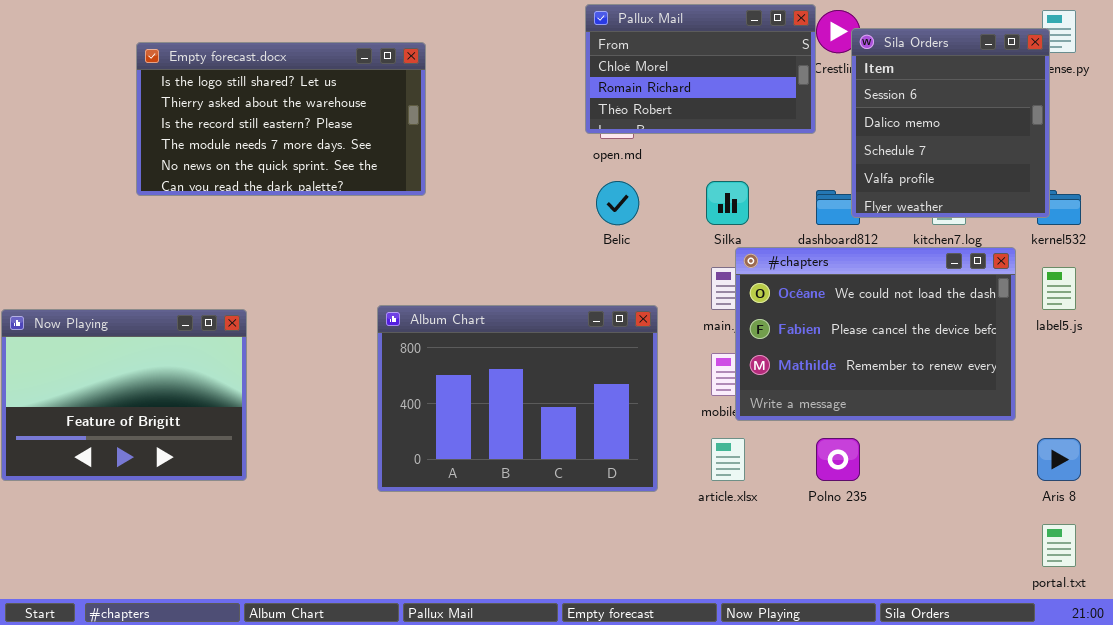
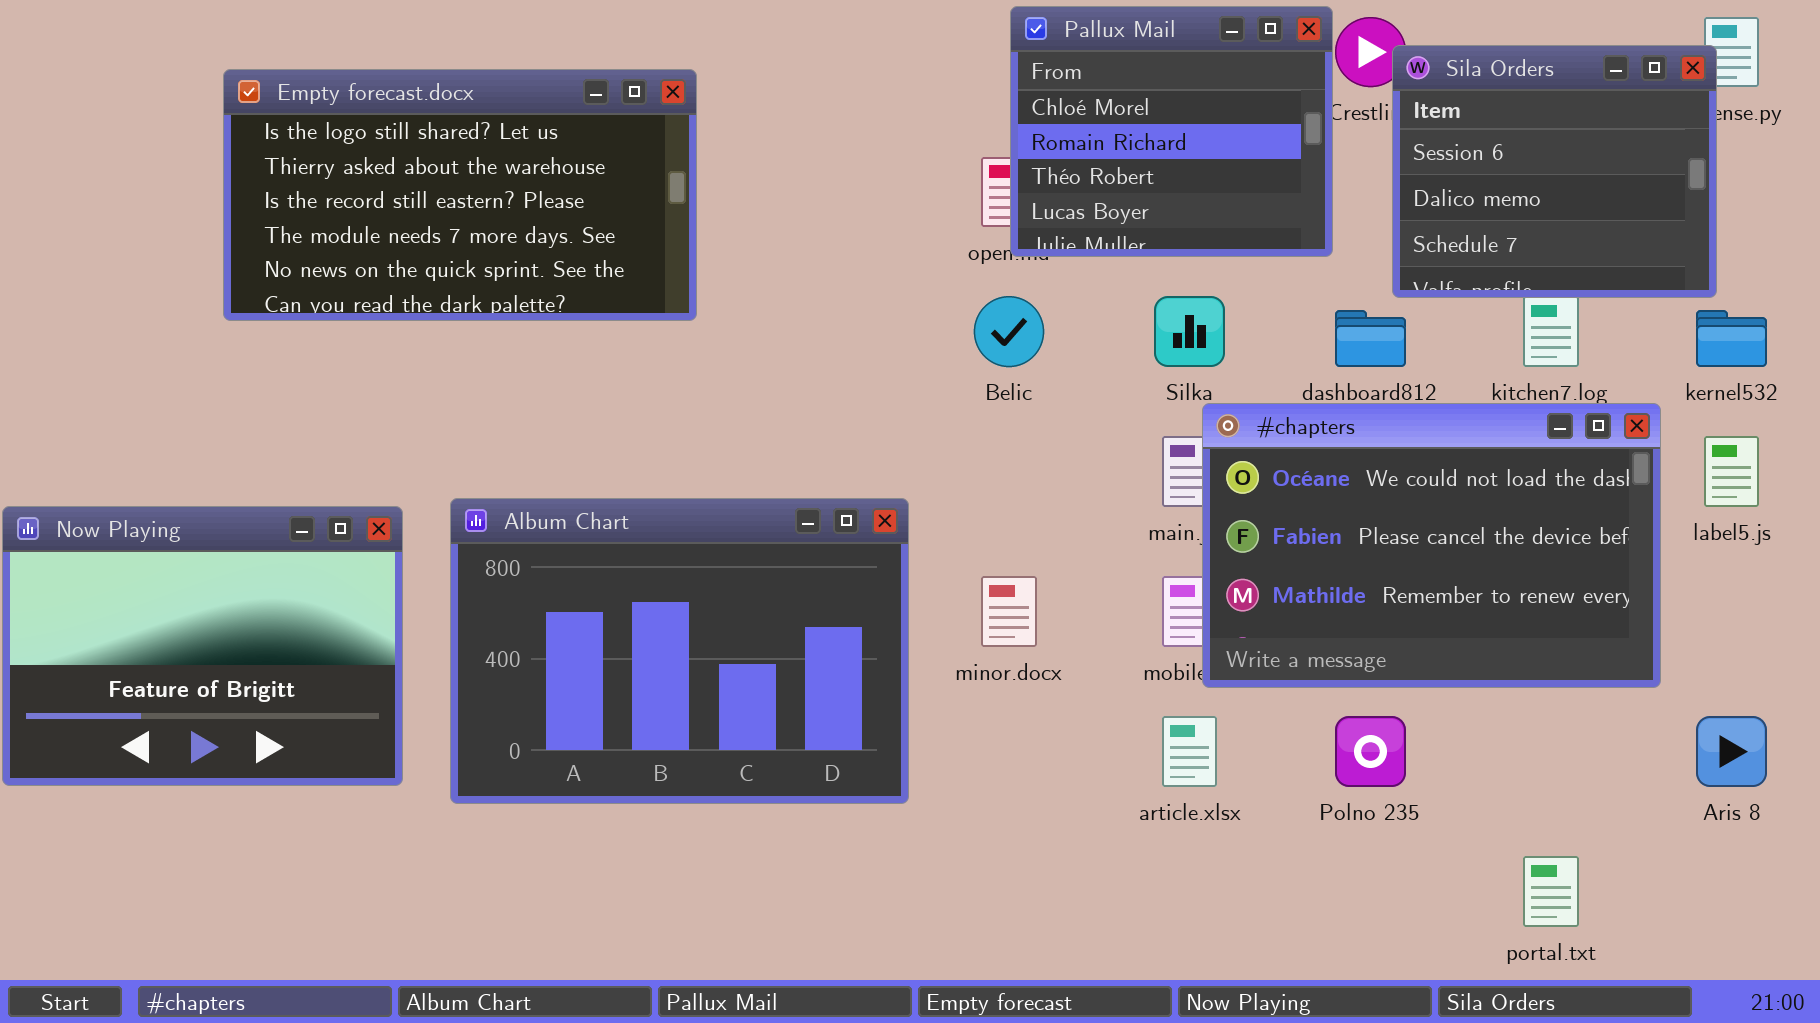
Pallux Mail: [585,4,816,134] -> [1010,6,1333,257], resized
Sila Orders: [851,28,1050,218] -> [1392,45,1717,298], resized
Album Chart: [377,305,658,492] -> [450,498,909,804], moved
portal.txt: [1042,524,1076,567] -> [1523,856,1579,927], moved

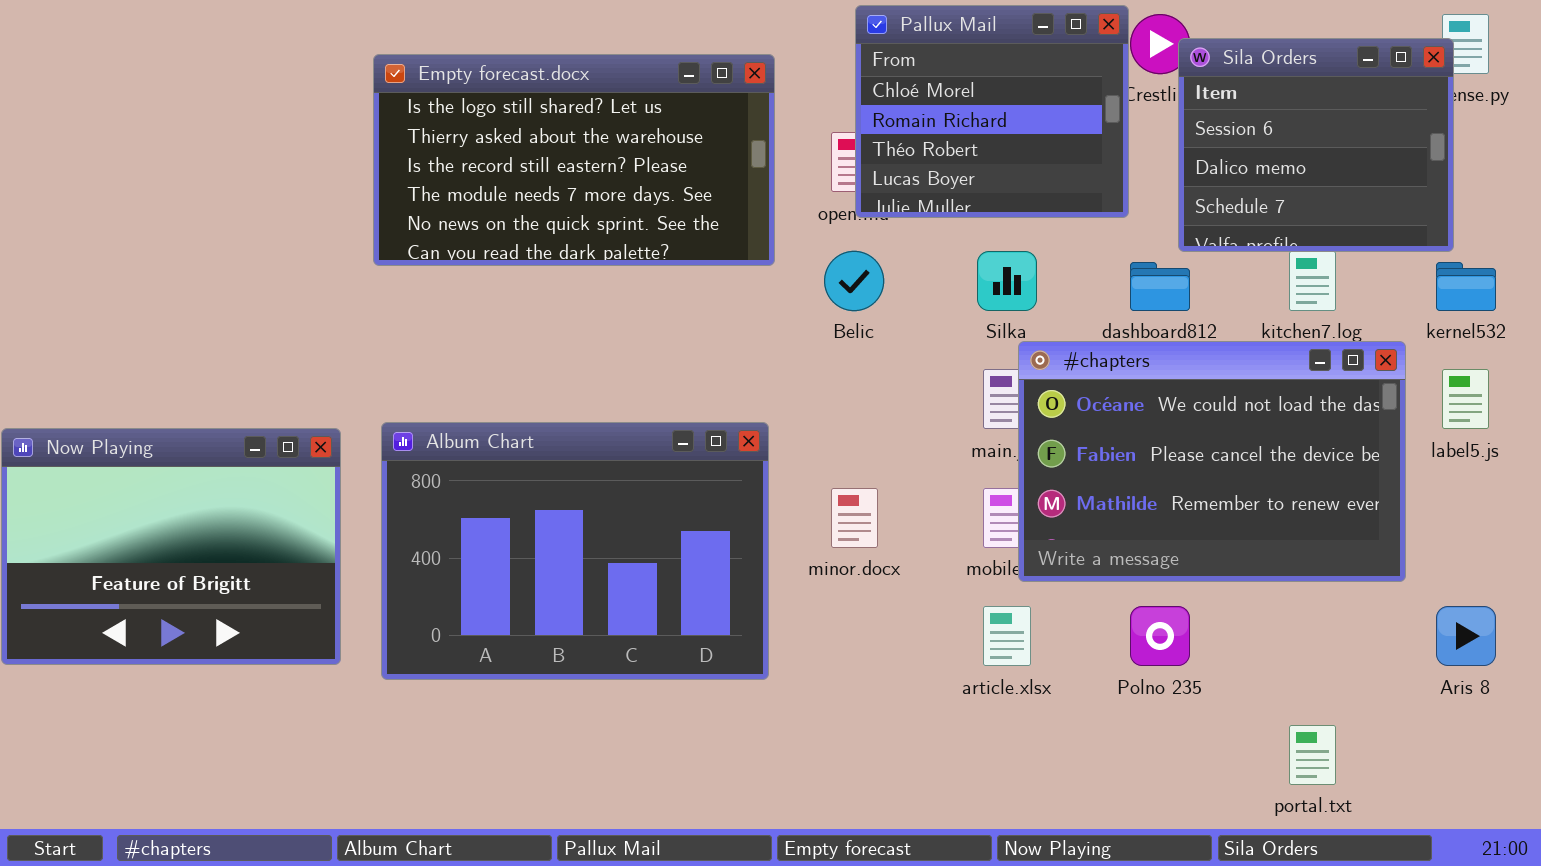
Empty forecast.docx: [223,69,697,321] -> [373,54,775,266], moved

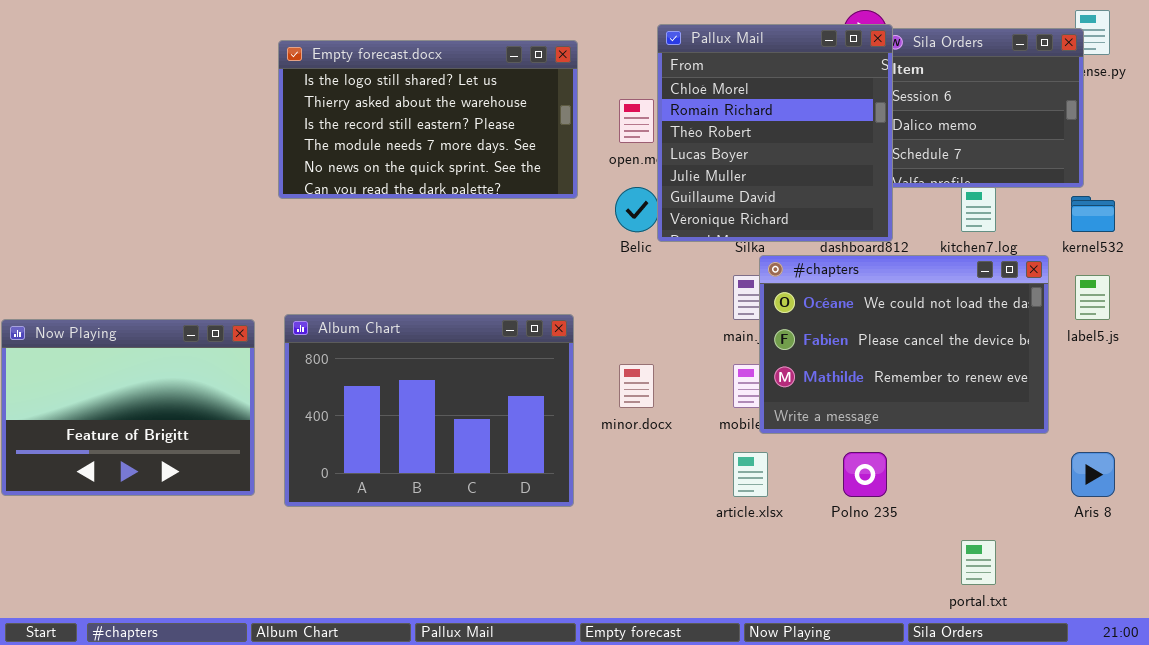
Pallux Mail: [855,5,1129,218] -> [657,24,893,242], moved, resized

